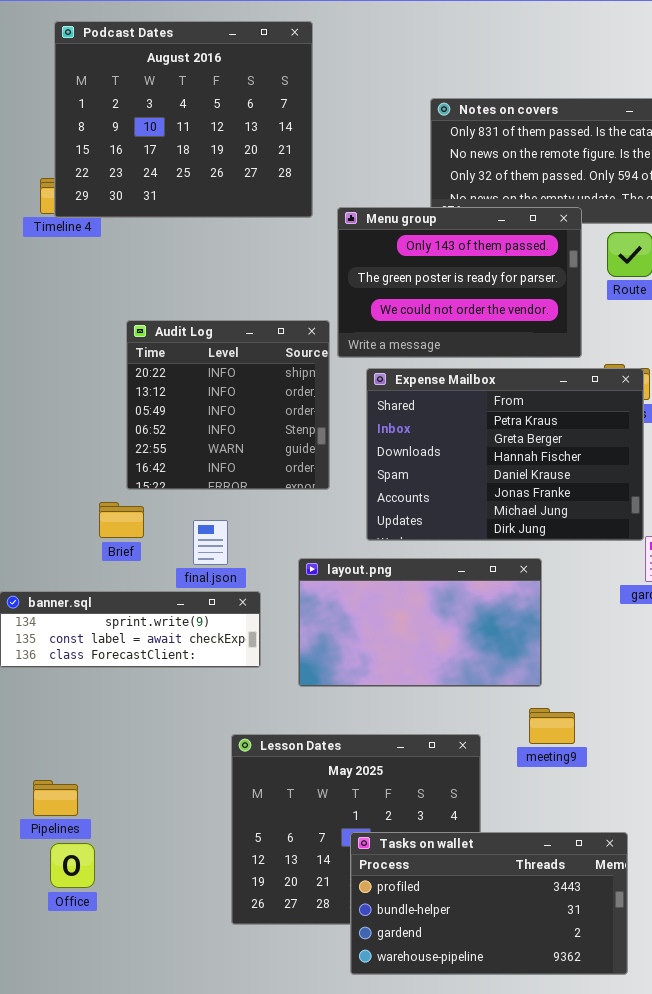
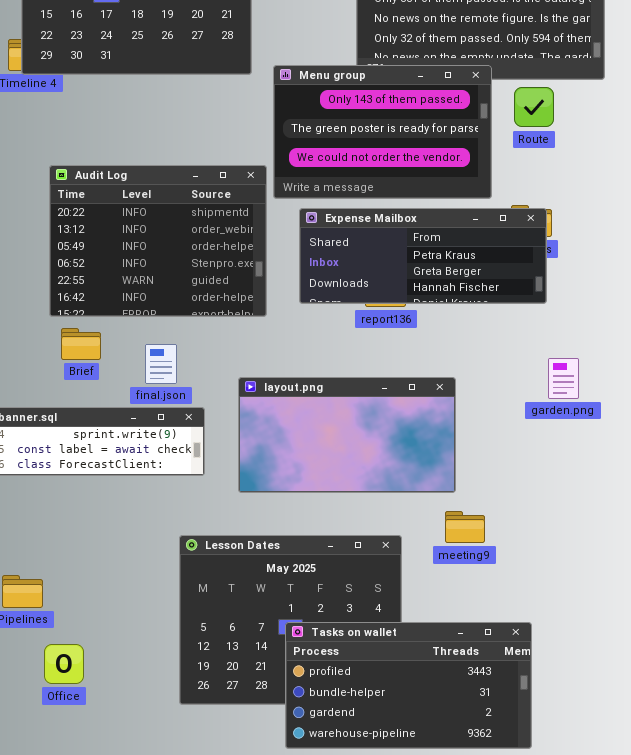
Audit Log: [126,320,330,490] -> [49,165,267,317], resized
Expense Mailbox: [366,368,644,541] -> [299,208,547,304], resized
Office: [50,843,95,888] -> [44,644,84,684], moved

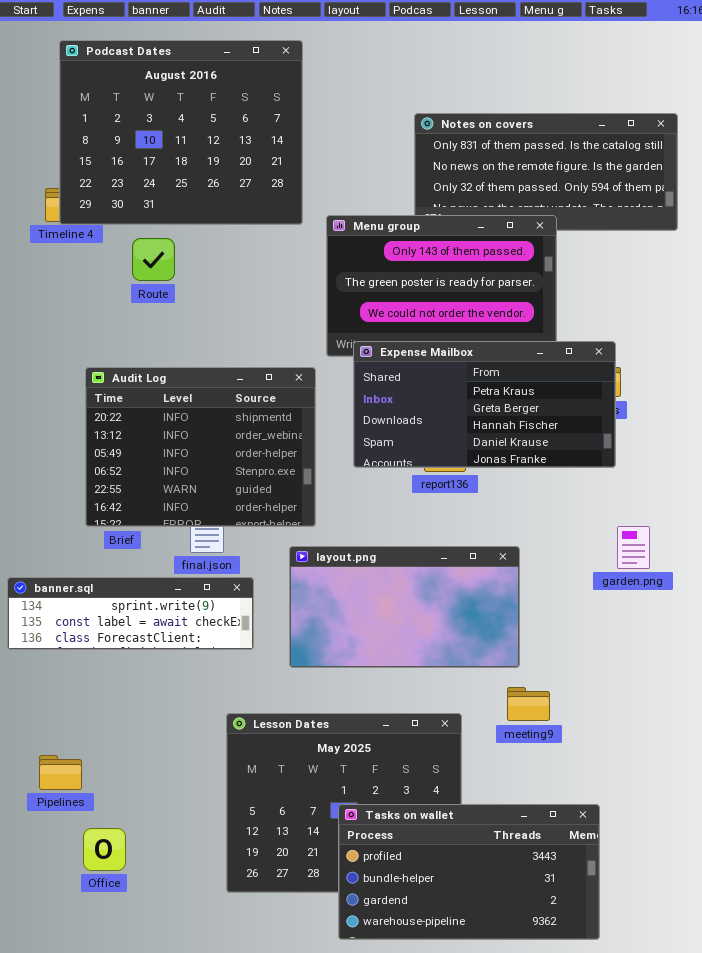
Route: [514,87,554,127] -> [132,238,175,281], moved
Audit Log: [49,165,267,317] -> [85,367,316,527], moved
Expense Mailbox: [299,208,547,304] -> [353,341,616,468], resized

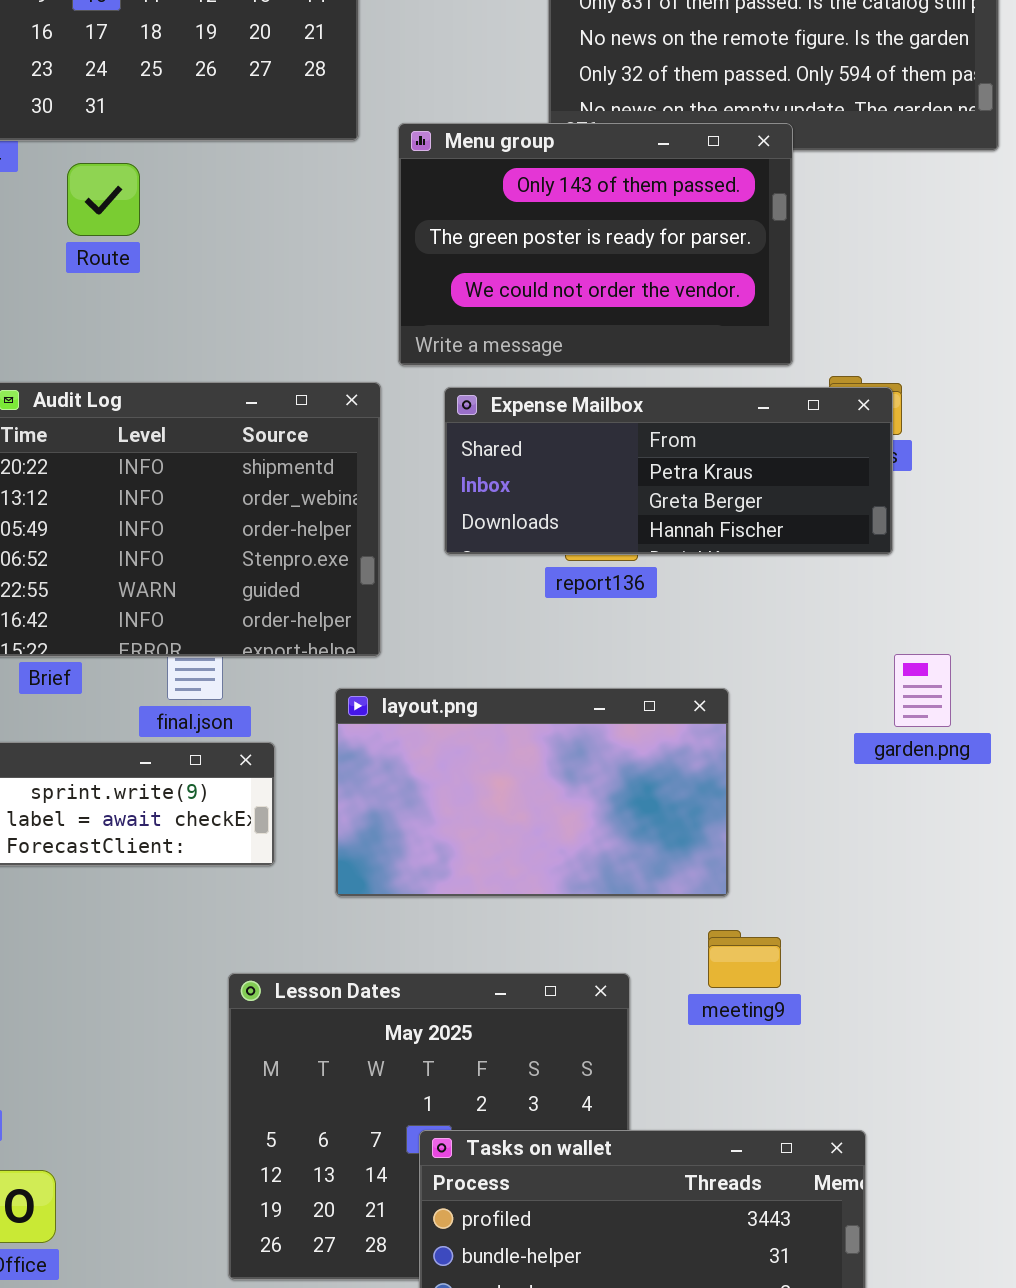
Expense Mailbox: [353,341,616,468] -> [444,387,893,555], resized

